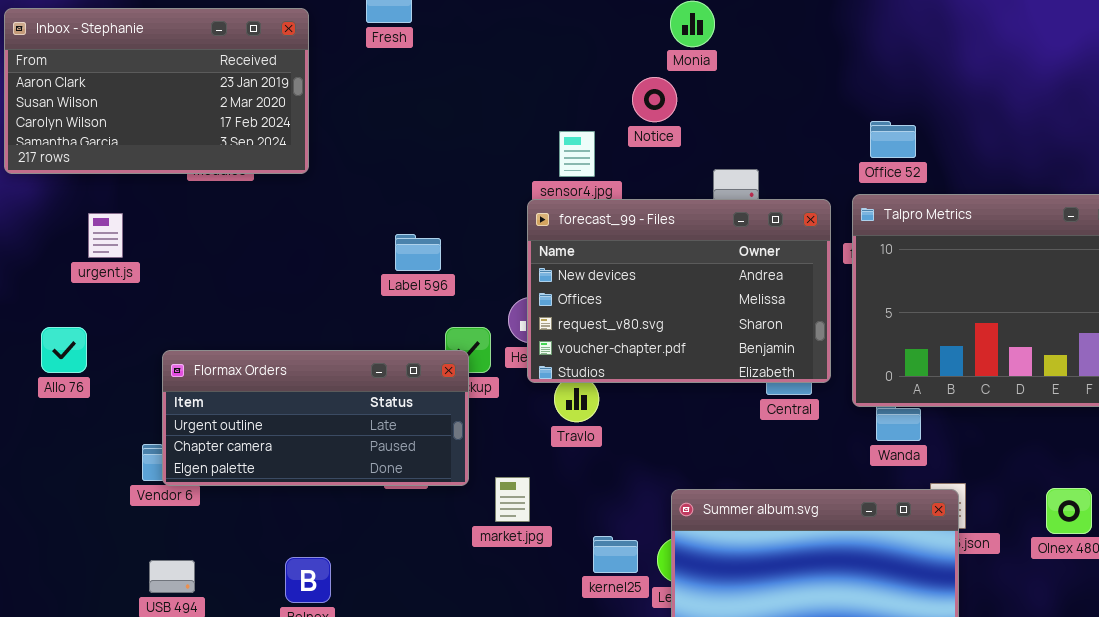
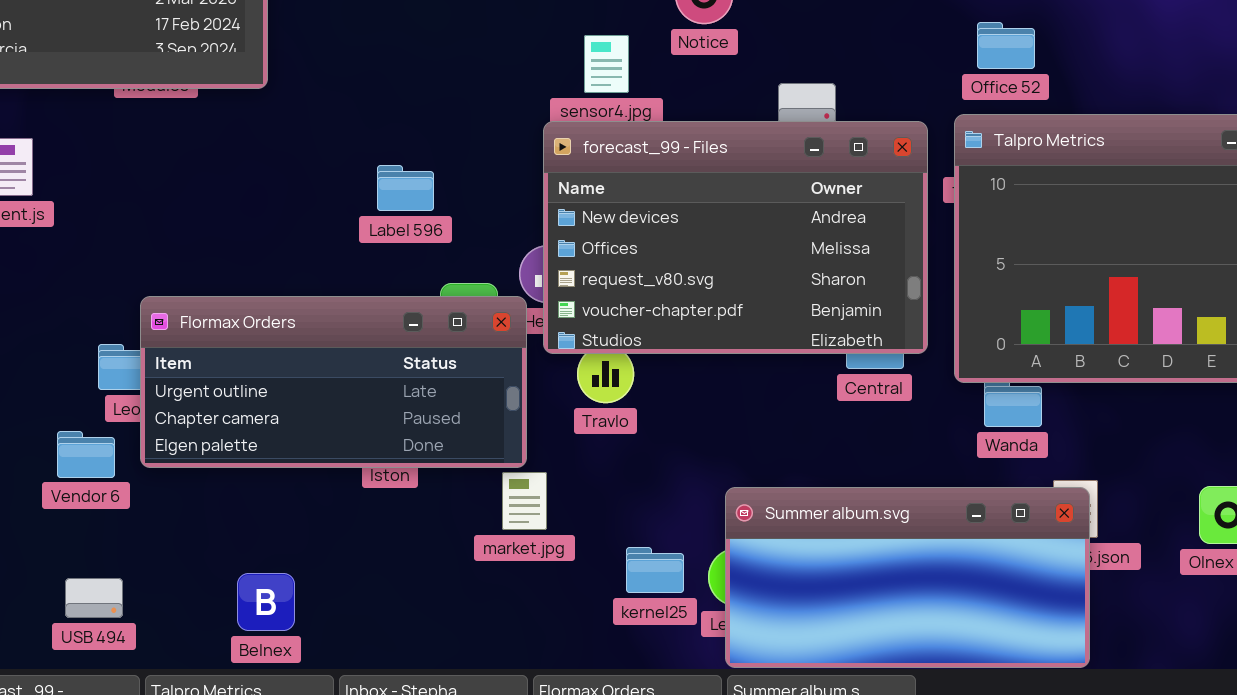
Flormax Orders: [162,350,469,486] -> [140,296,527,468], moved

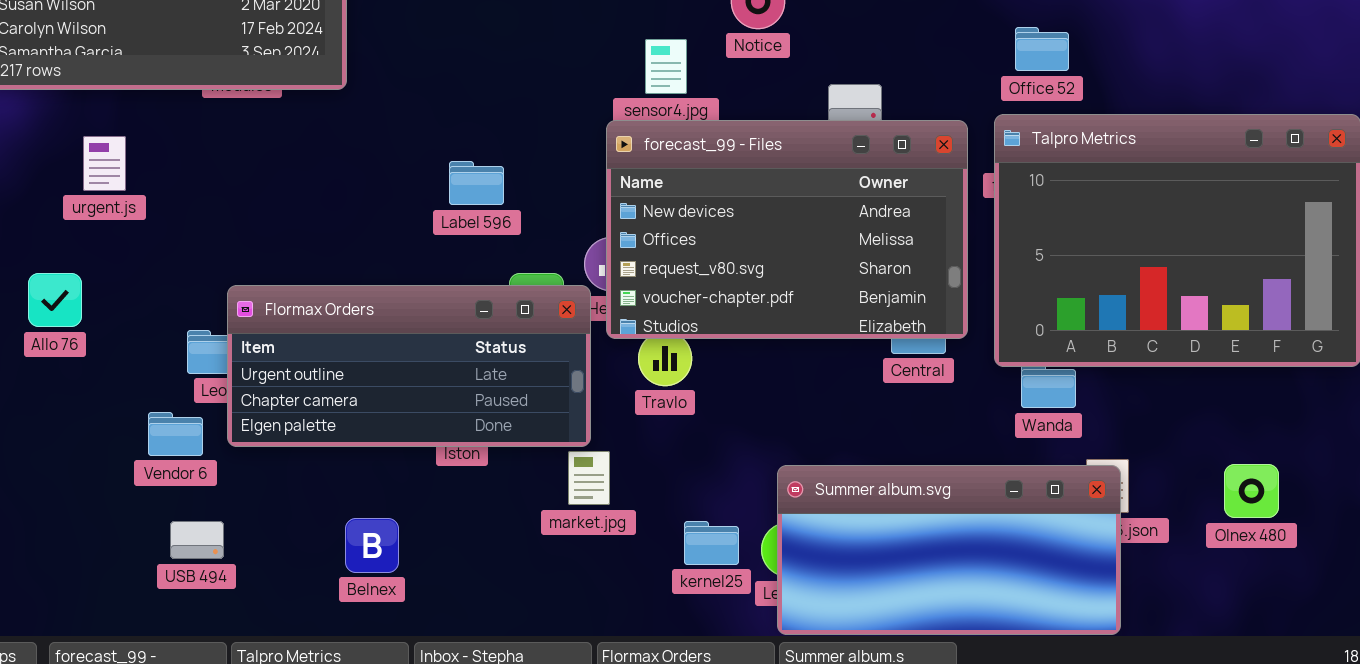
Belnex: [237,573,295,631] -> [345,518,399,573], moved
USB 494: [65,578,123,618] -> [170,521,224,559], moved

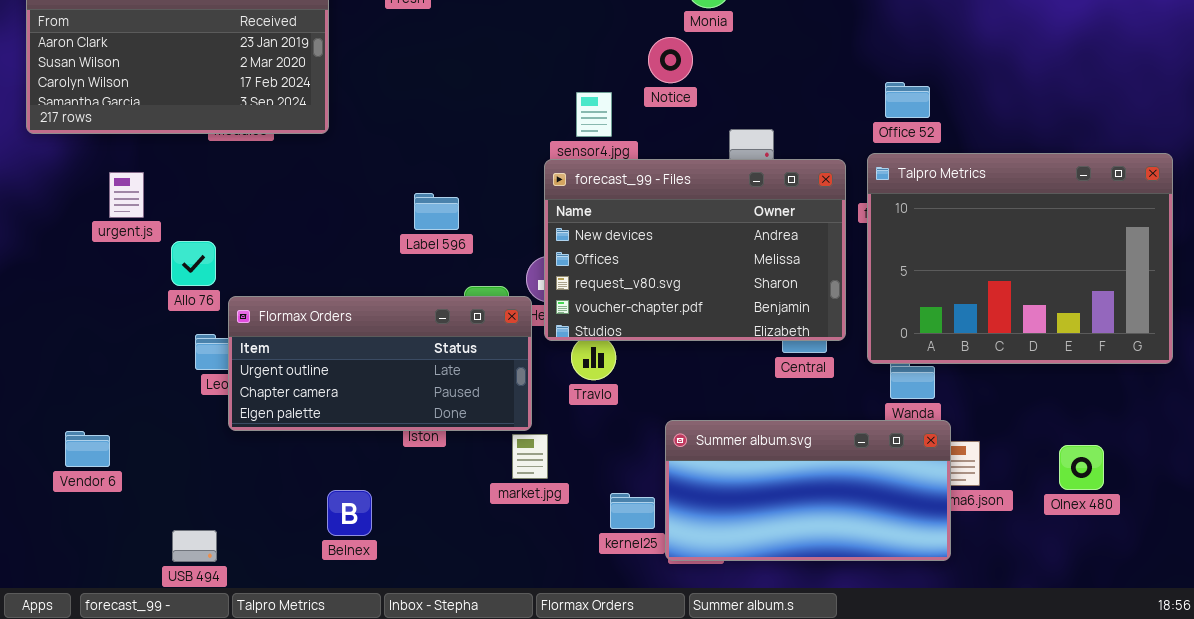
Allo 76: [28,273,82,327] -> [171,241,216,286], moved
Vendor 6: [148,412,203,456] -> [65,431,110,467], moved
Summer album.svg: [777,465,1121,635] -> [665,420,951,561], moved
USB 494: [170,521,224,559] -> [172,530,217,562], moved

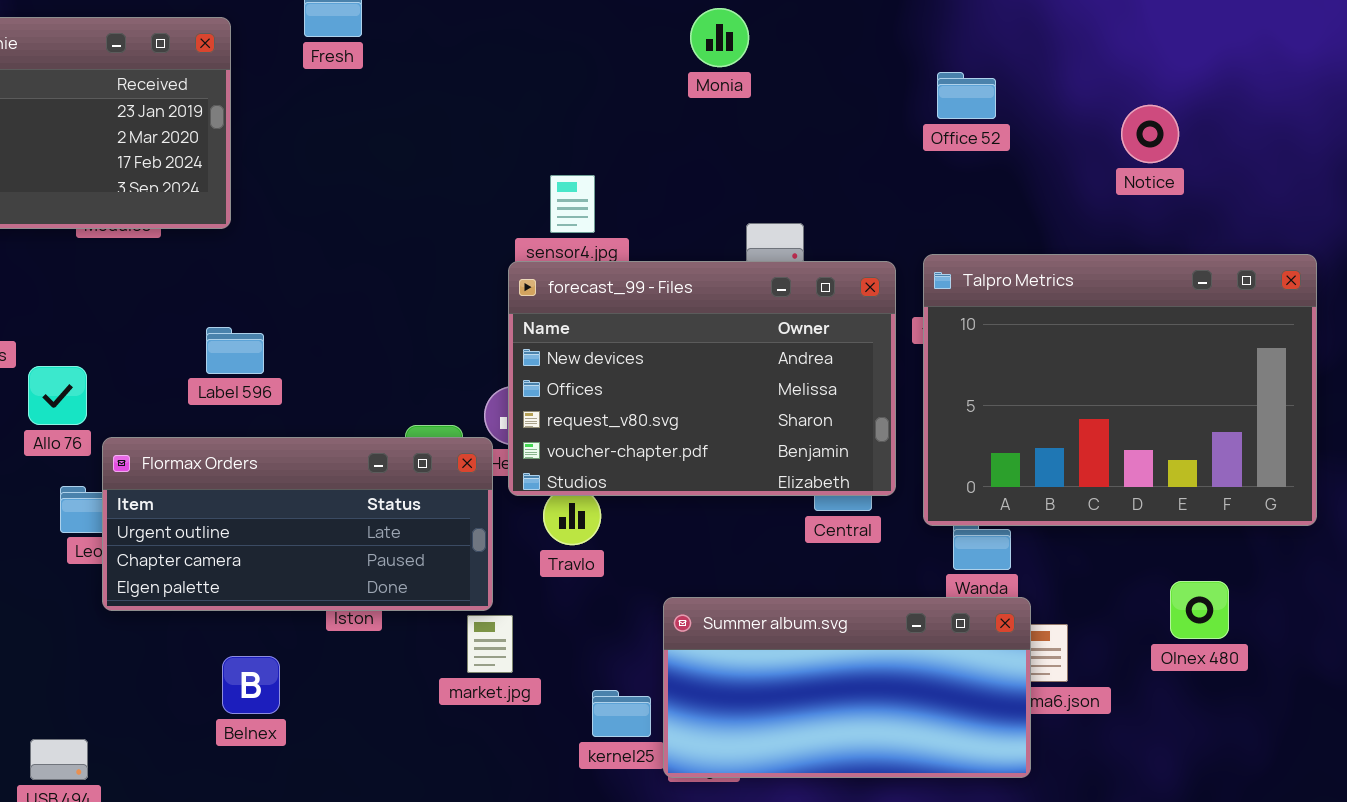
Notice: [648,37,693,83] -> [1121,105,1179,163], moved
Office 52: [885,82,930,118] -> [937,72,996,119], moved
Label 596: [414,193,459,230] -> [206,327,264,374], moved
Olnex 480: [1059,445,1104,490] -> [1170,581,1229,639], moved
Belnex: [327,490,372,536] -> [222,656,280,714], moved

